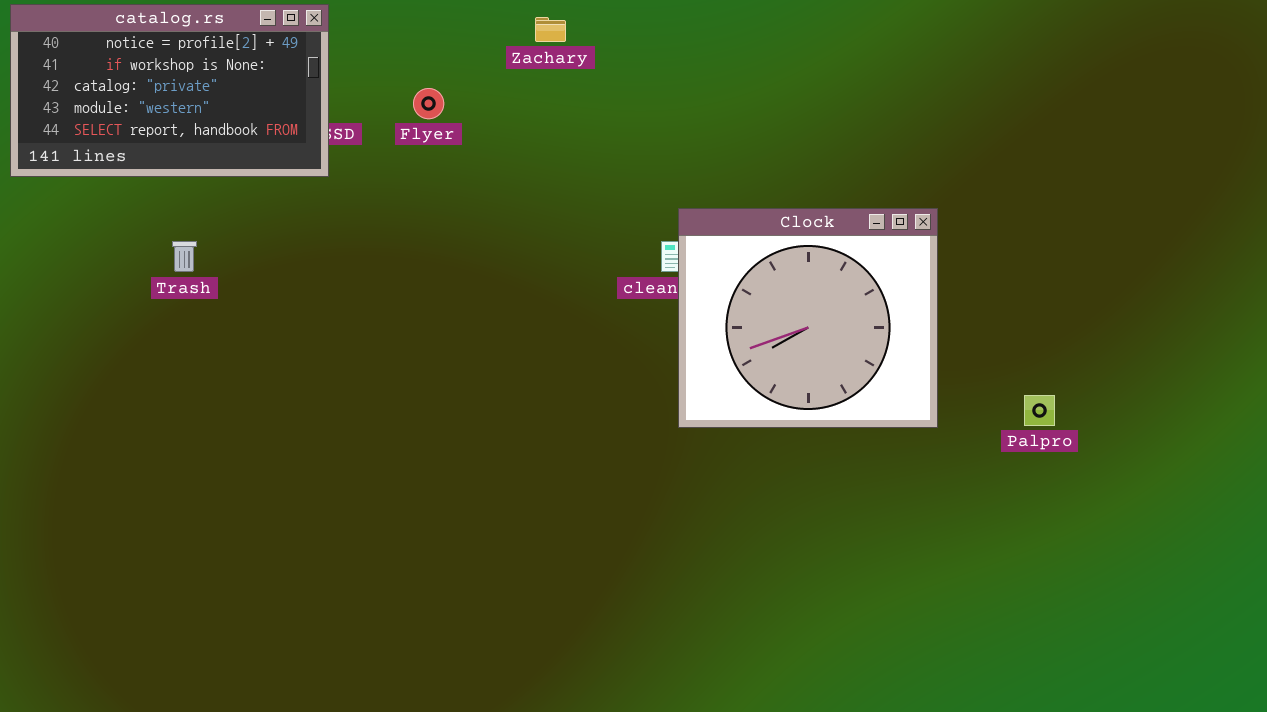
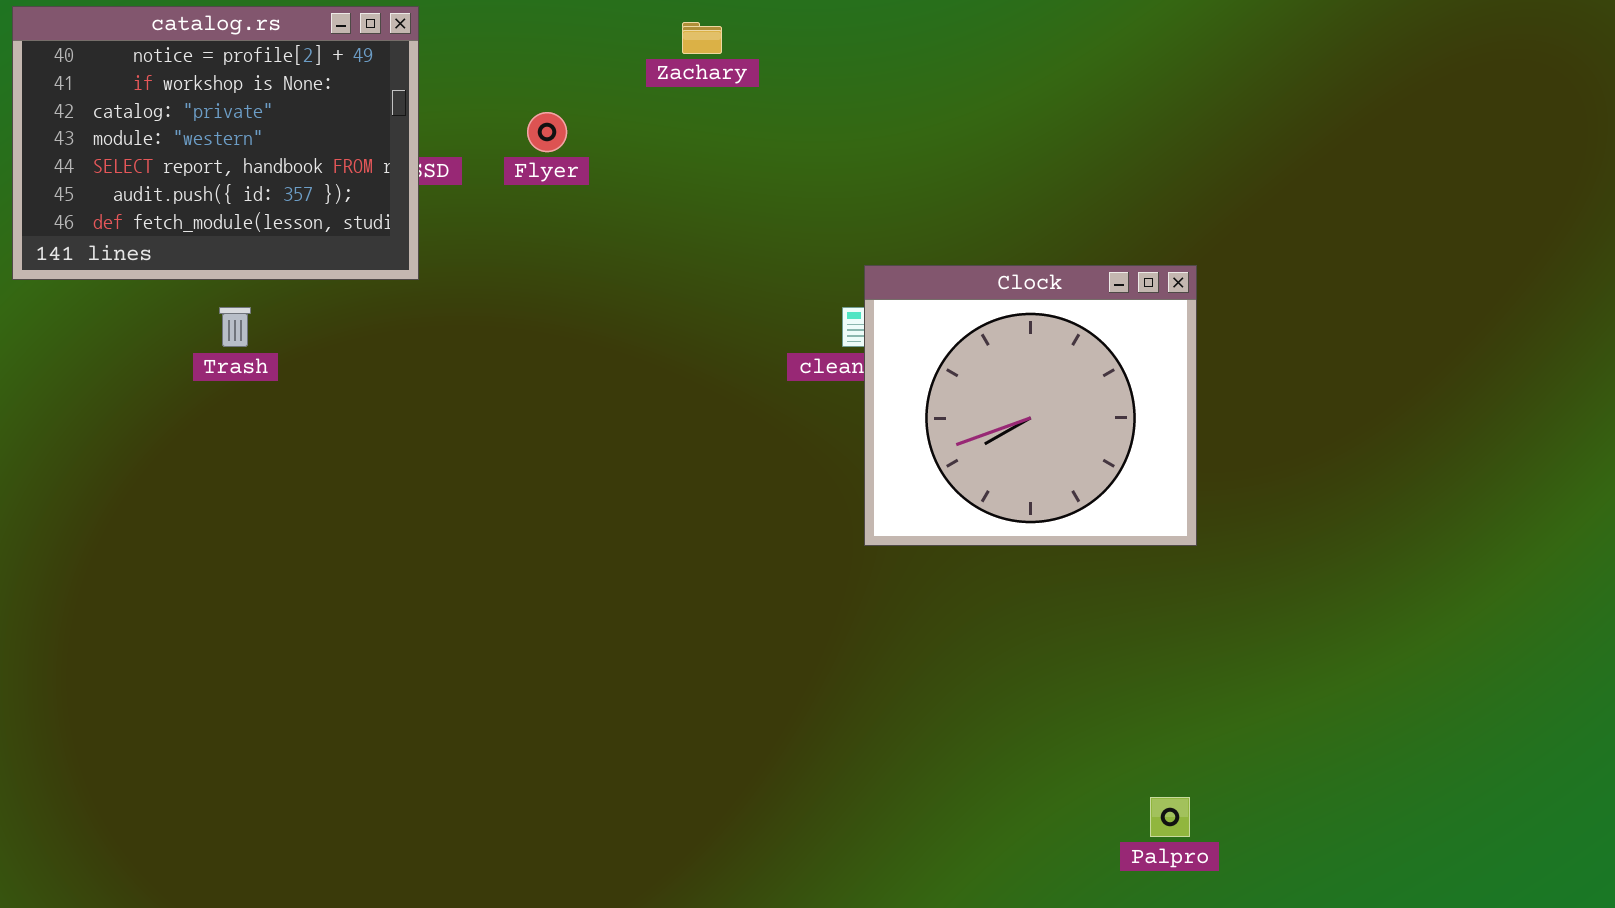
catalog.rs: [10,4,329,177] -> [12,6,419,280], resized
Palpro: [1024,395,1055,426] -> [1150,797,1190,837], moved

